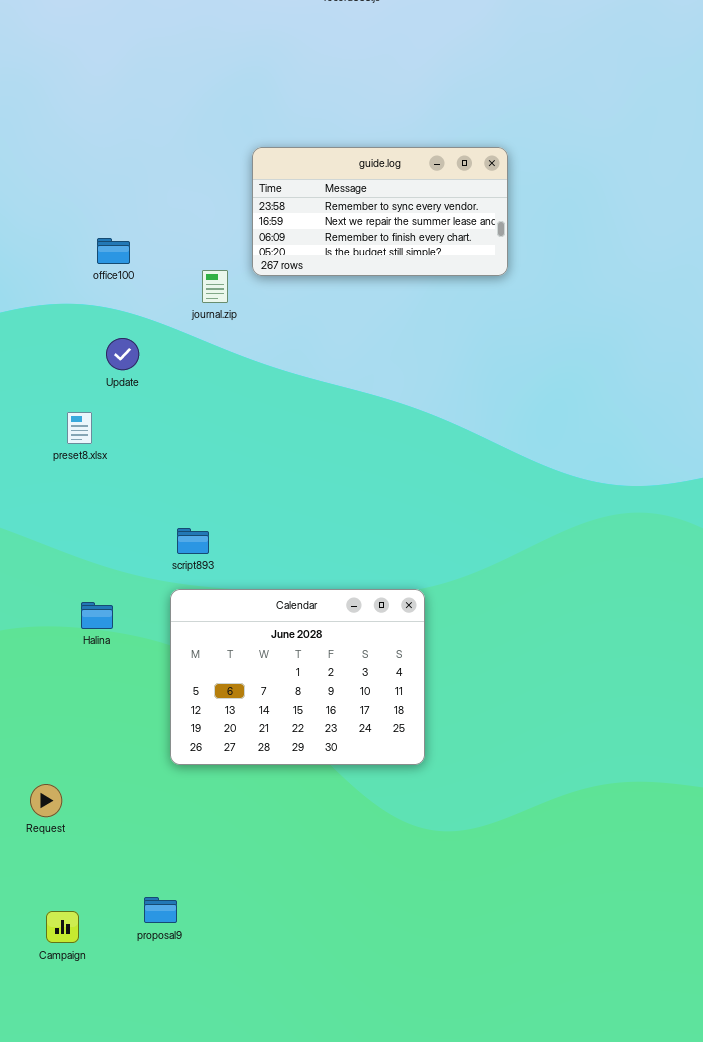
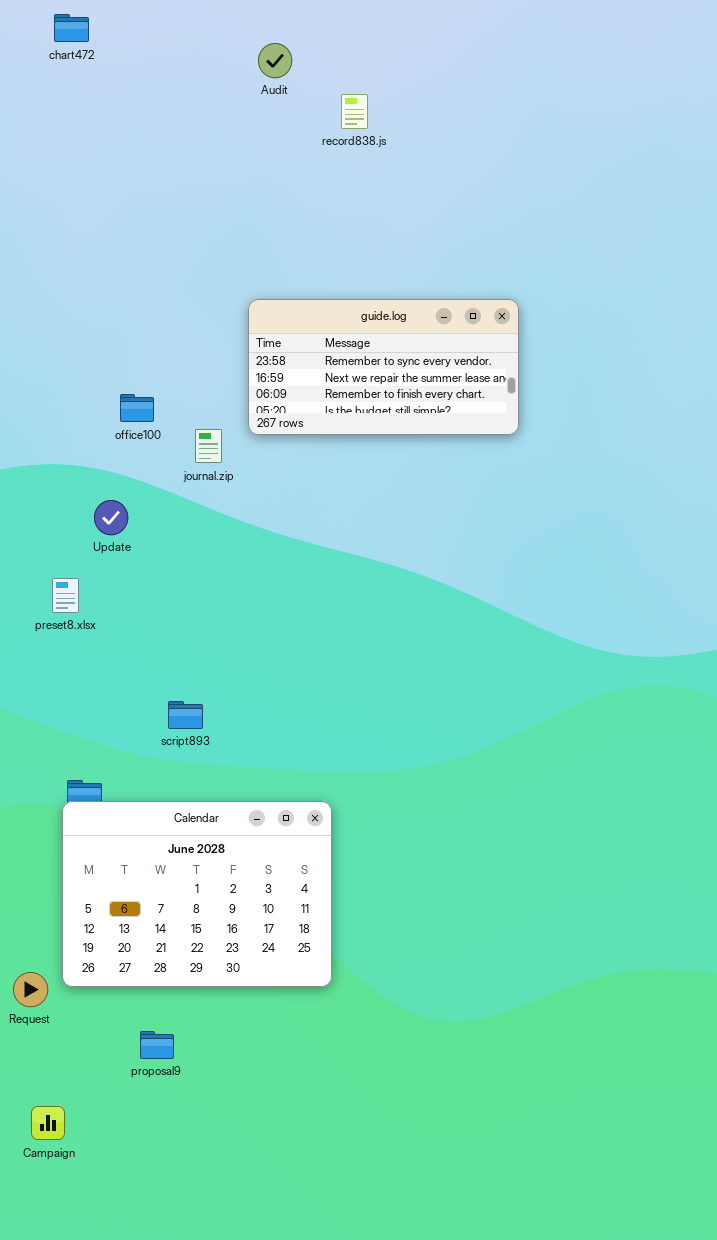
office100: [97,238,130,264] -> [120,394,154,422], moved
Calendar: [170,589,425,765] -> [62,801,332,987], moved
proposal9: [144,897,177,923] -> [140,1031,174,1059], moved

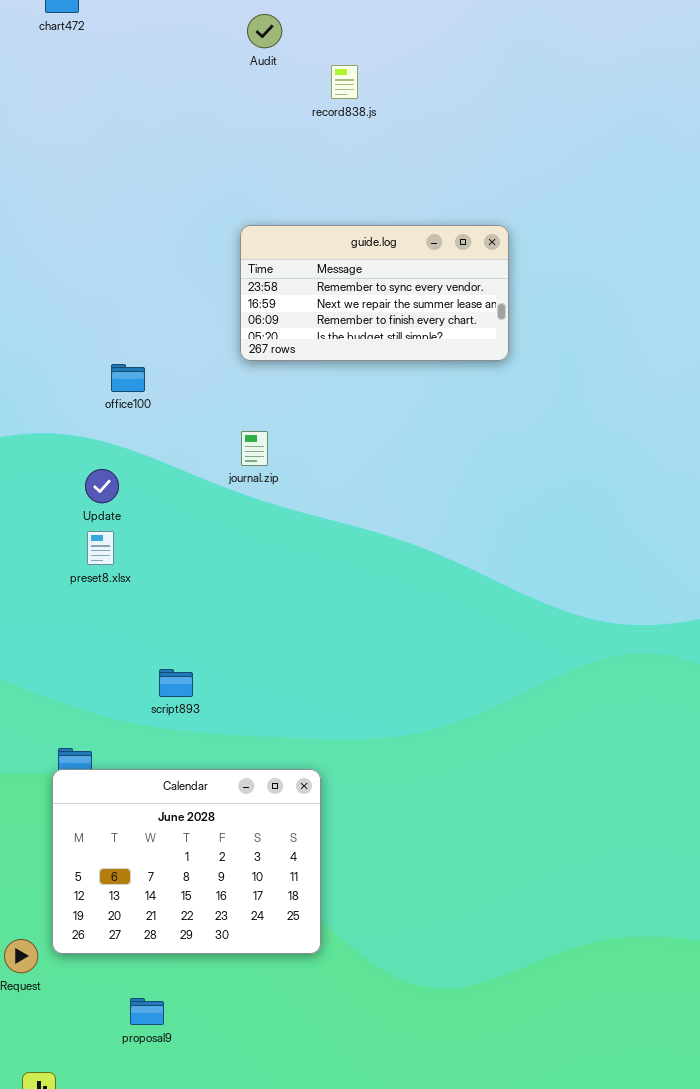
guide.log: [248,299,519,435] -> [240,225,509,361], moved
journal.zip: [195,429,222,463] -> [241,431,268,466], moved
preset8.xlsx: [52,578,79,613] -> [87,531,114,565], moved

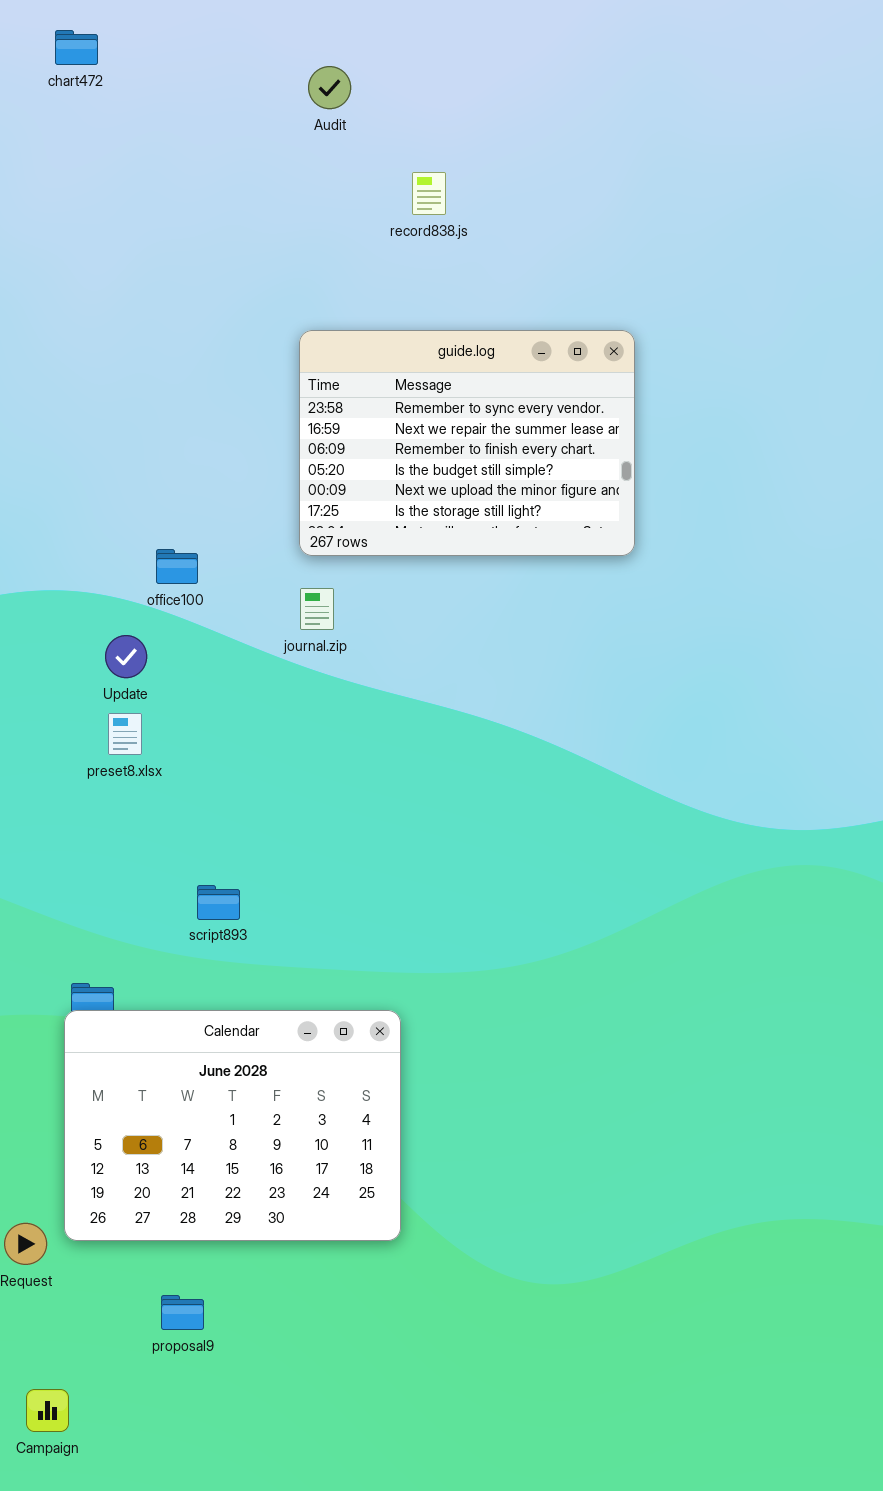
record838.js: [331,65,358,99] -> [412,172,446,215], moved
guide.log: [240,225,509,361] -> [299,330,635,556], resized
office100: [111,364,145,392] -> [156,549,198,584], moved

